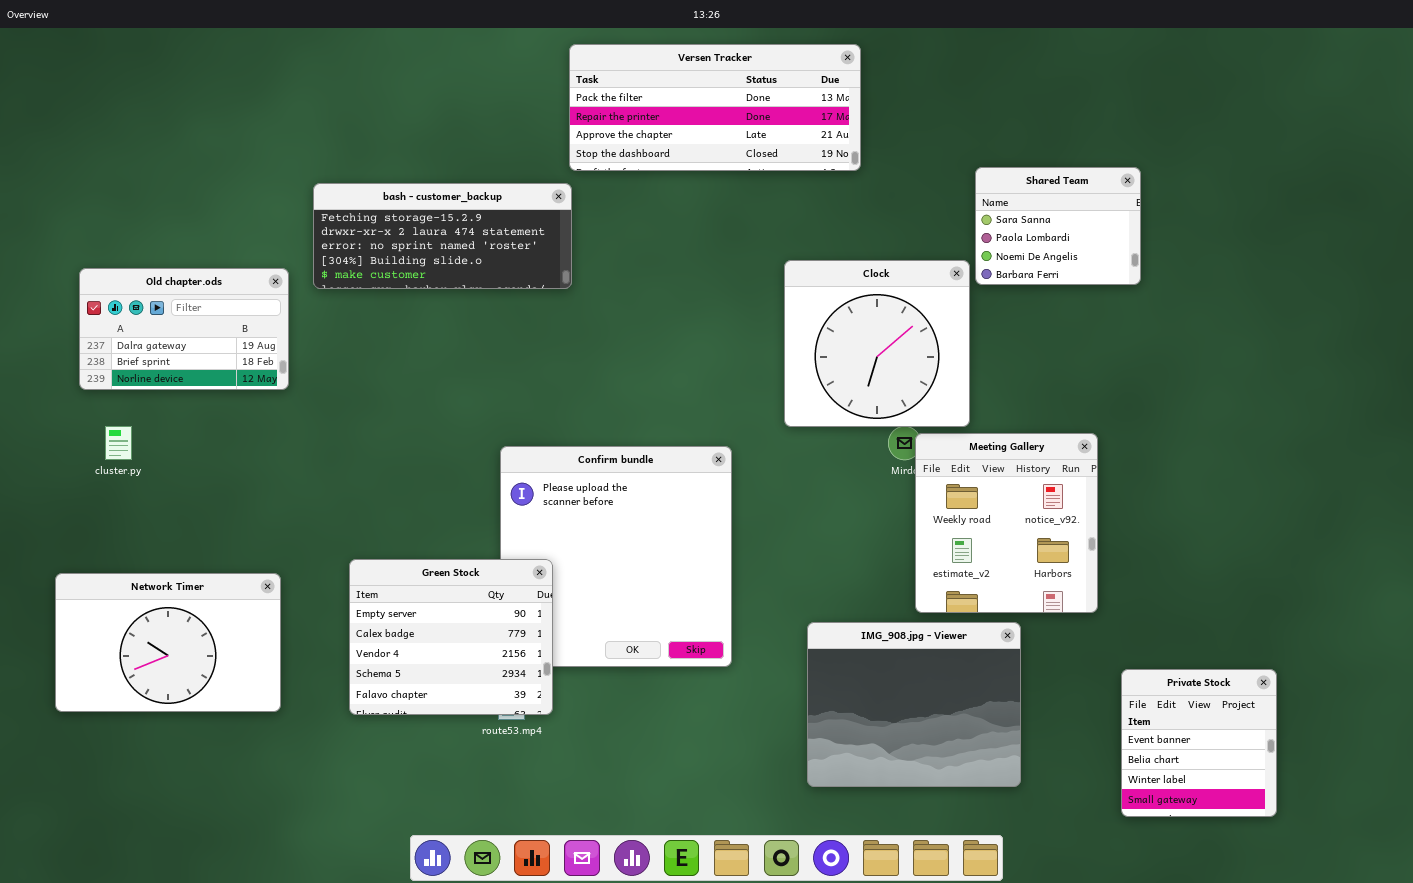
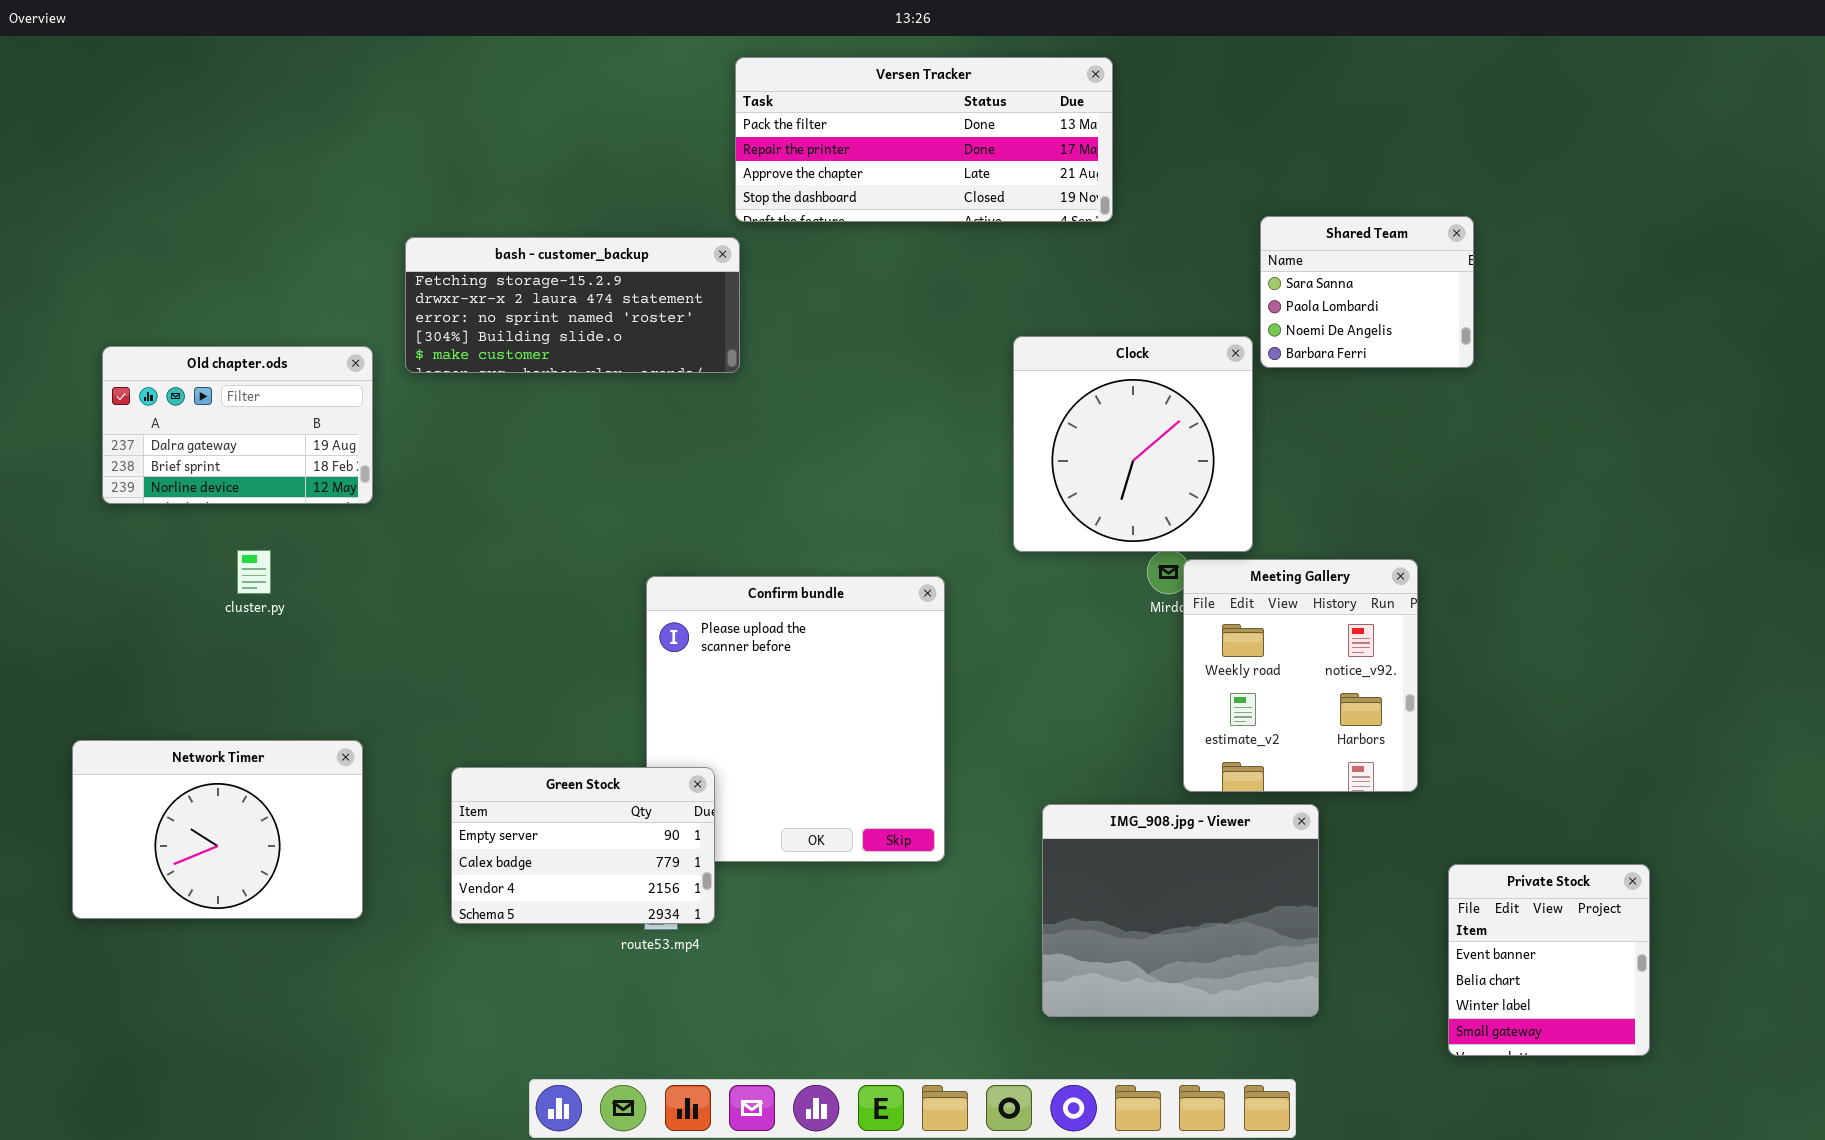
cluster.py: [105,426,132,460] -> [237,550,271,594], moved
Green Stock: [349,559,553,715] -> [451,767,715,924], resized

